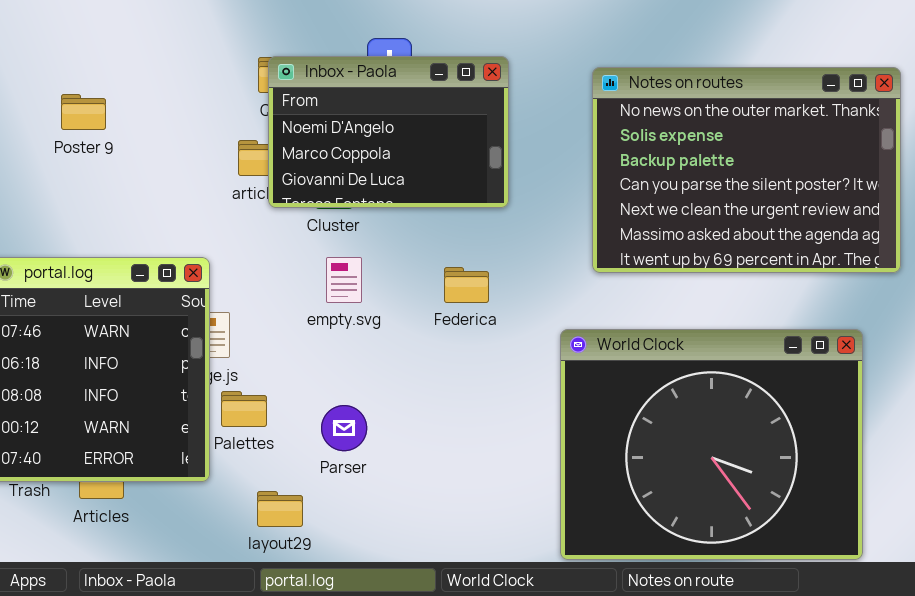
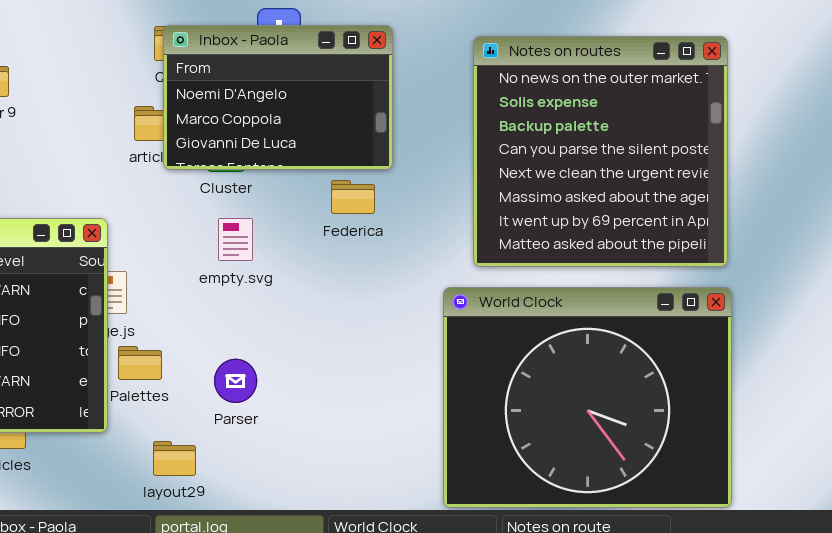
Notes on routes: [592,67,901,273] -> [473,36,728,267], resized
Federica: [444,267,489,303] -> [331,180,375,214], moved

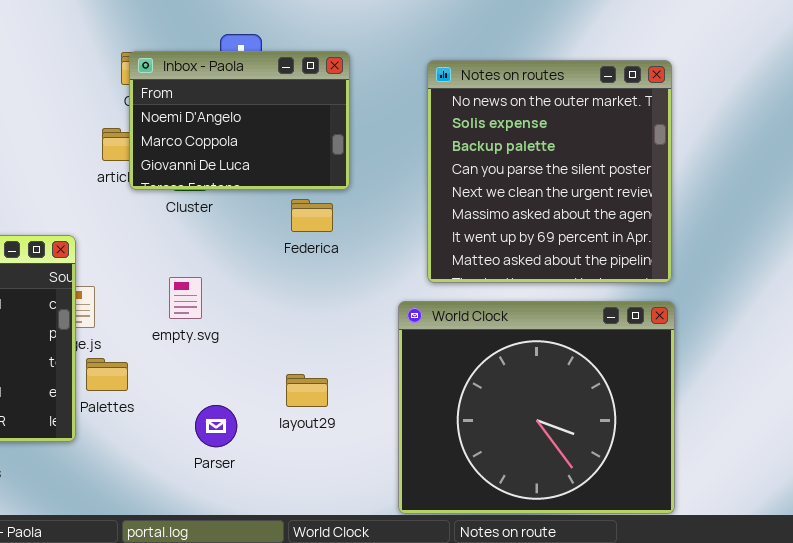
empty.svg: [218,218,253,261] -> [169,277,202,319], moved
Parser: [214,359,257,403] -> [195,405,237,447], moved
layout29: [153,441,196,476] -> [286,374,328,407], moved

